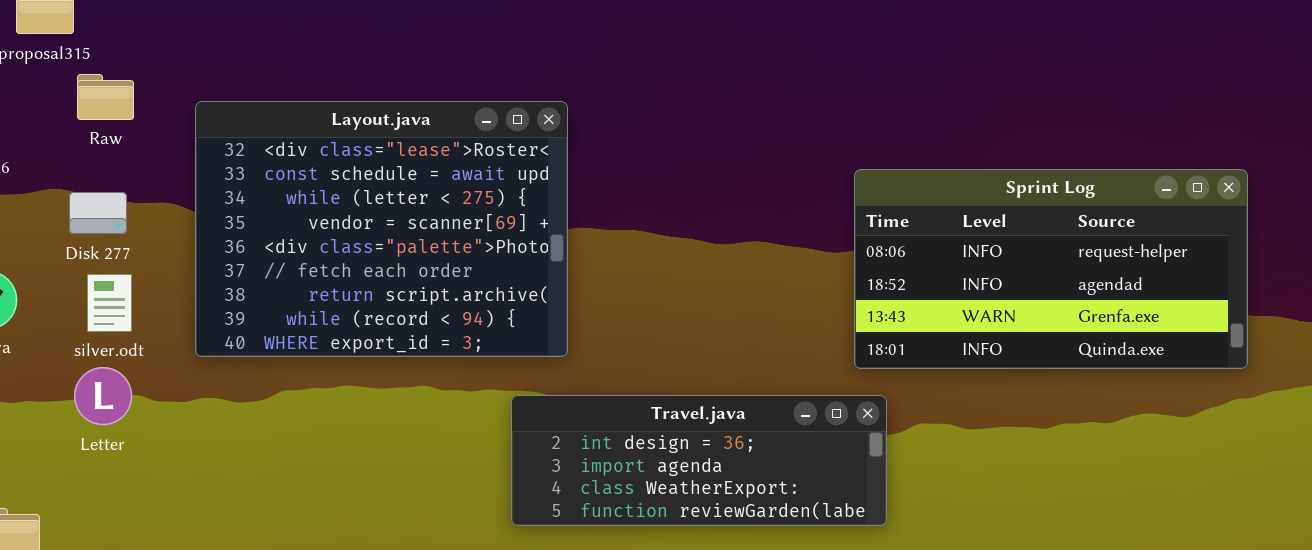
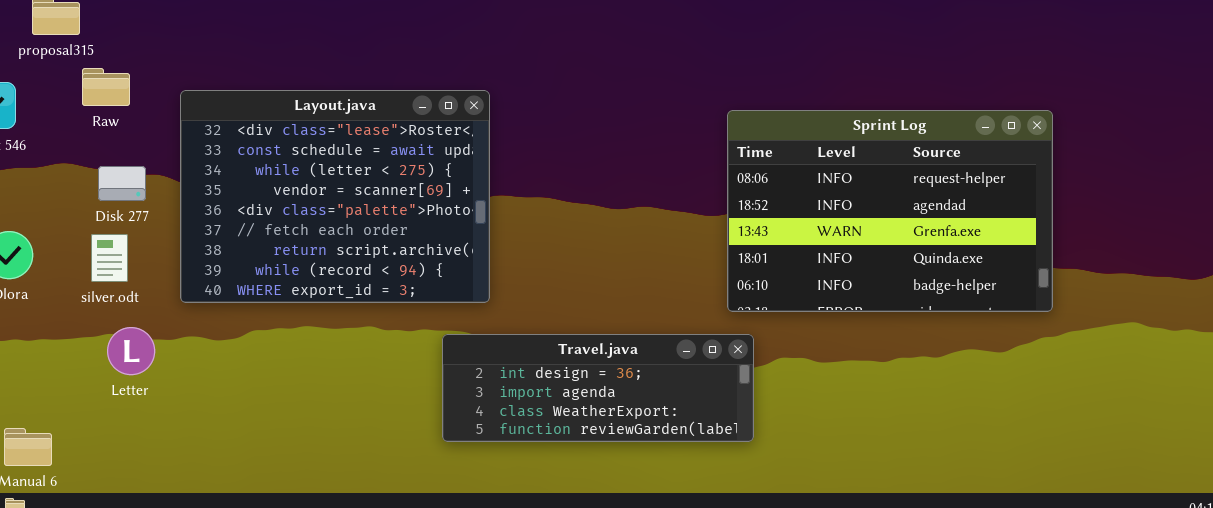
Sprint Log: [854,169,1248,369] -> [727,110,1053,312], resized
Disk 277: [69,192,127,234] -> [98,166,146,201], moved
Letter: [74,367,132,425] -> [107,327,155,375], moved

